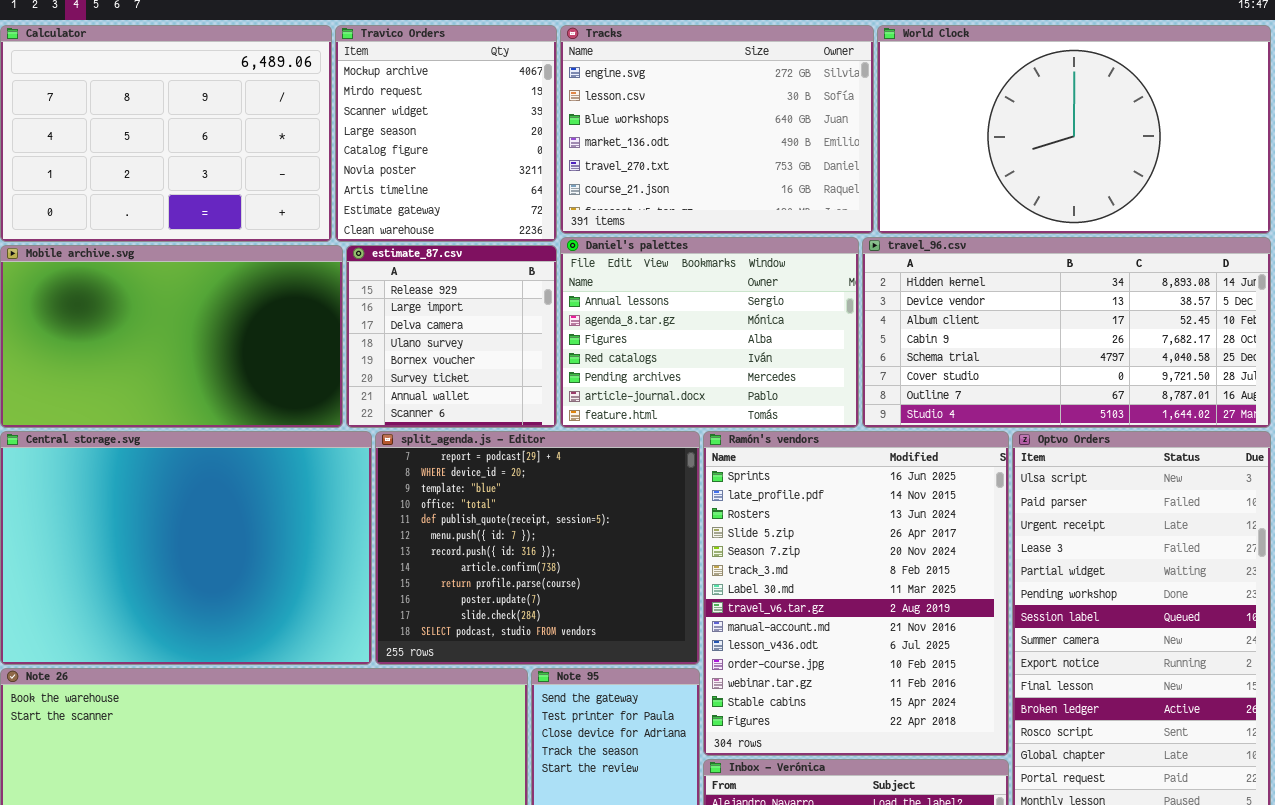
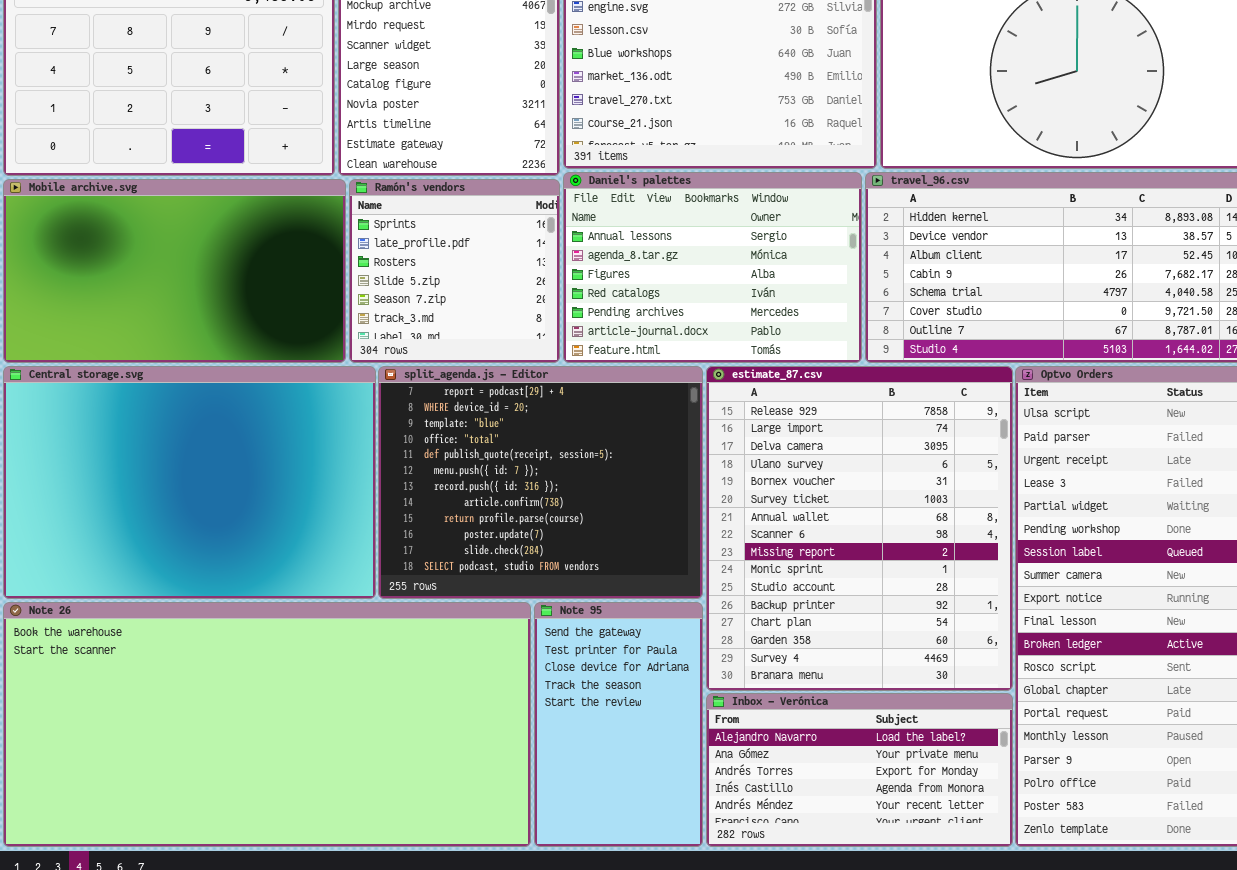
estimate_87.csv: [346,245,557,428] -> [706,366,1013,691], moved, resized
Ramón's vendors: [703,431,1009,756] -> [349,179,560,363], moved, resized

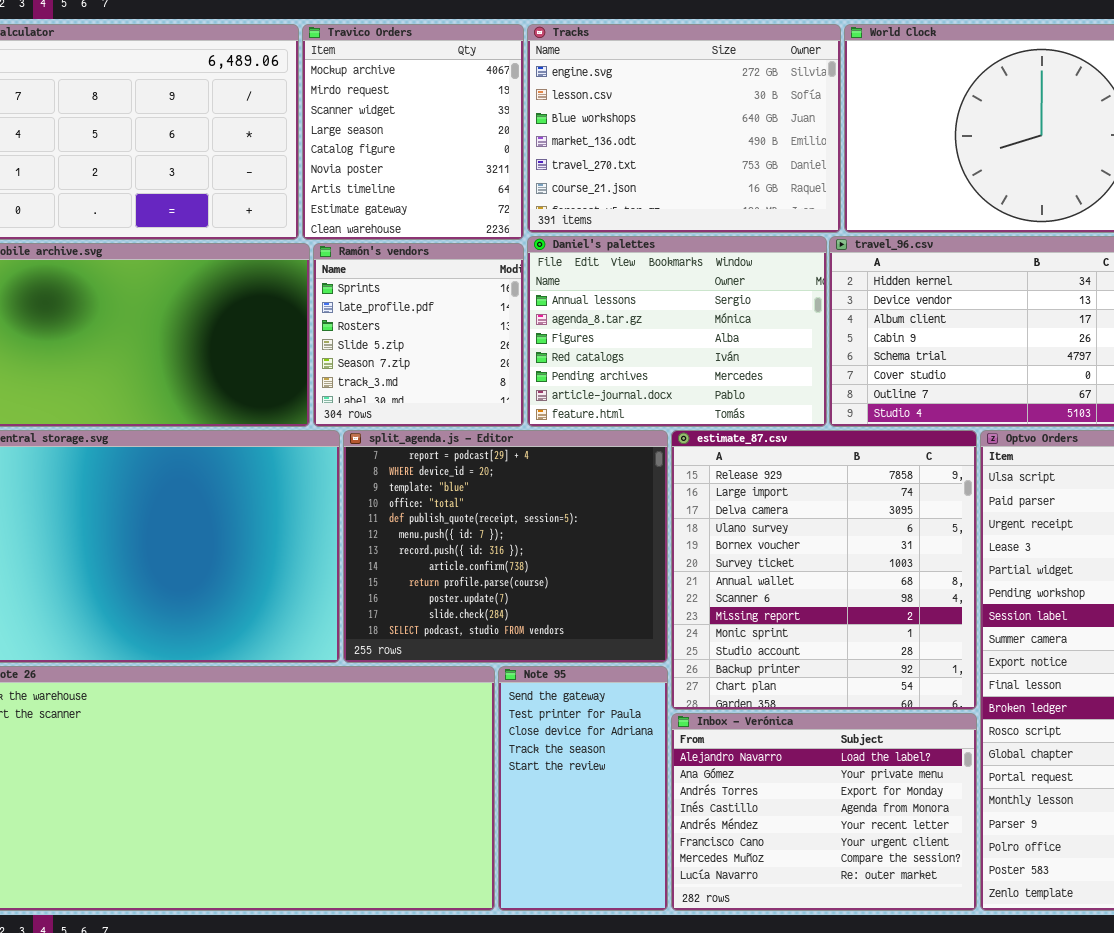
estimate_87.csv: [706,366,1013,691] -> [671,430,977,710], resized
Inbox - Verónica: [706,693,1013,847] -> [671,713,977,911], resized

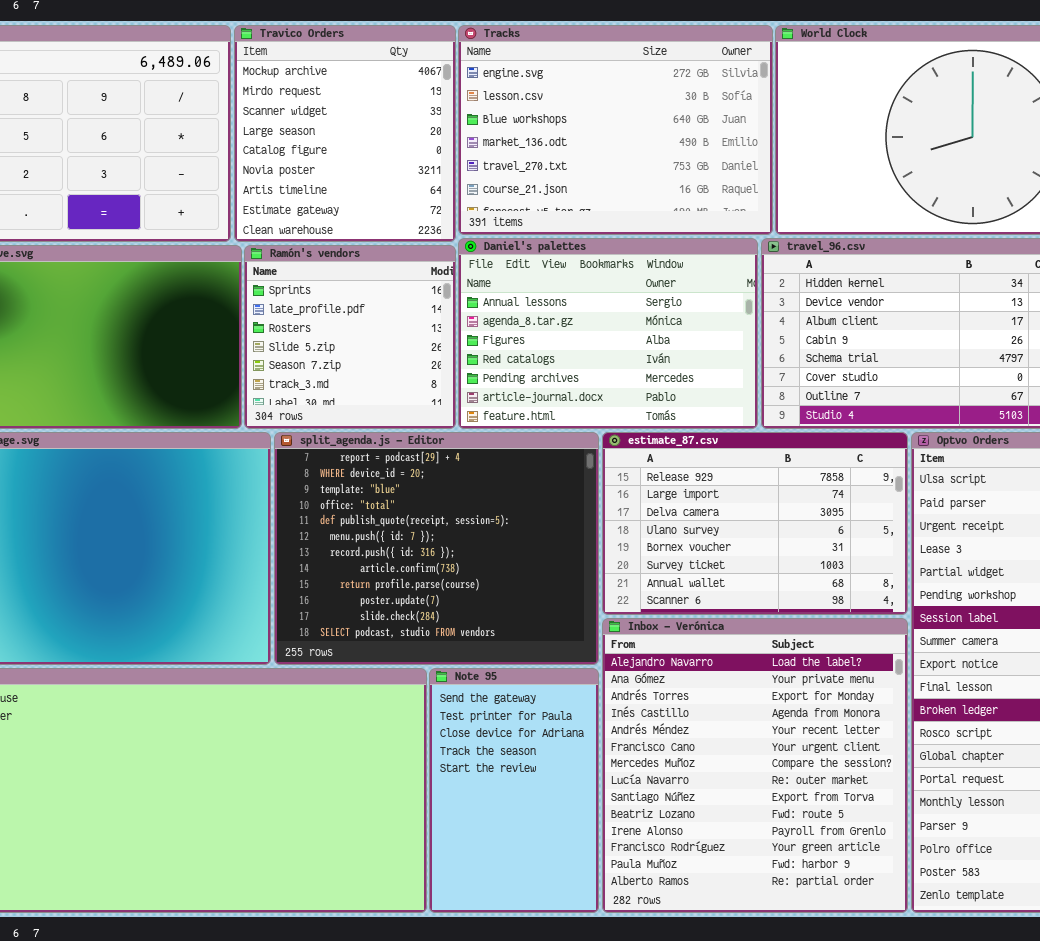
estimate_87.csv: [671,430,977,710] -> [602,432,908,615], resized
Inbox - Verónica: [671,713,977,911] -> [602,618,908,913], resized

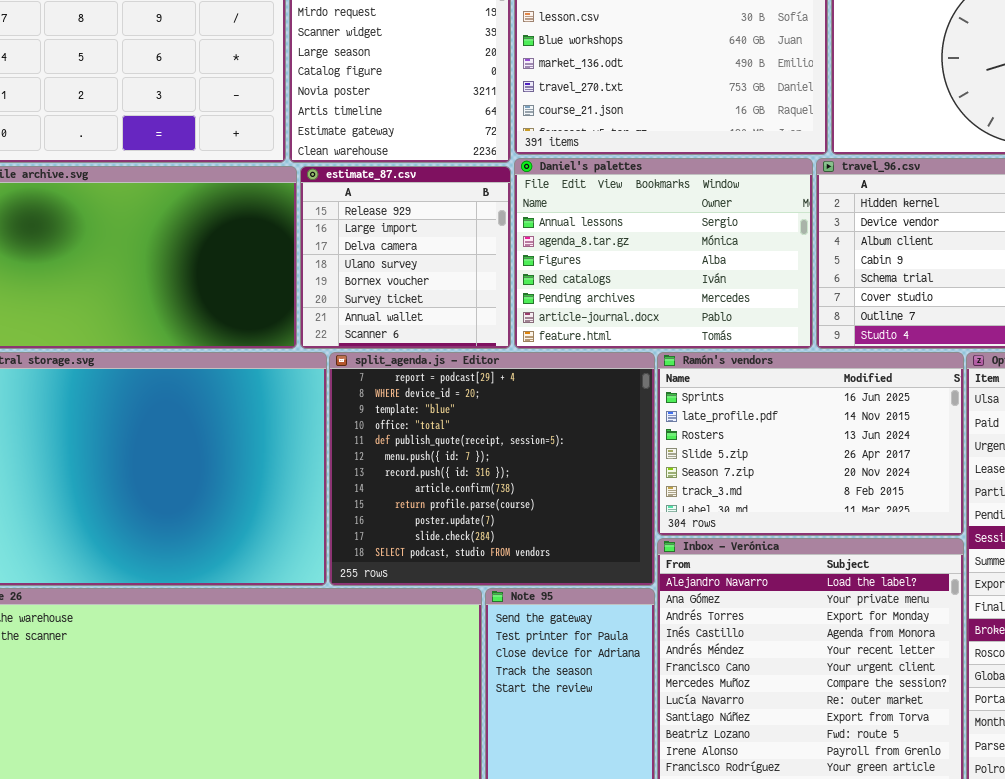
Ramón's vendors: [244,245,456,429] -> [657,352,964,536], moved, resized
estimate_87.csv: [602,432,908,615] -> [300,166,511,349], moved, resized

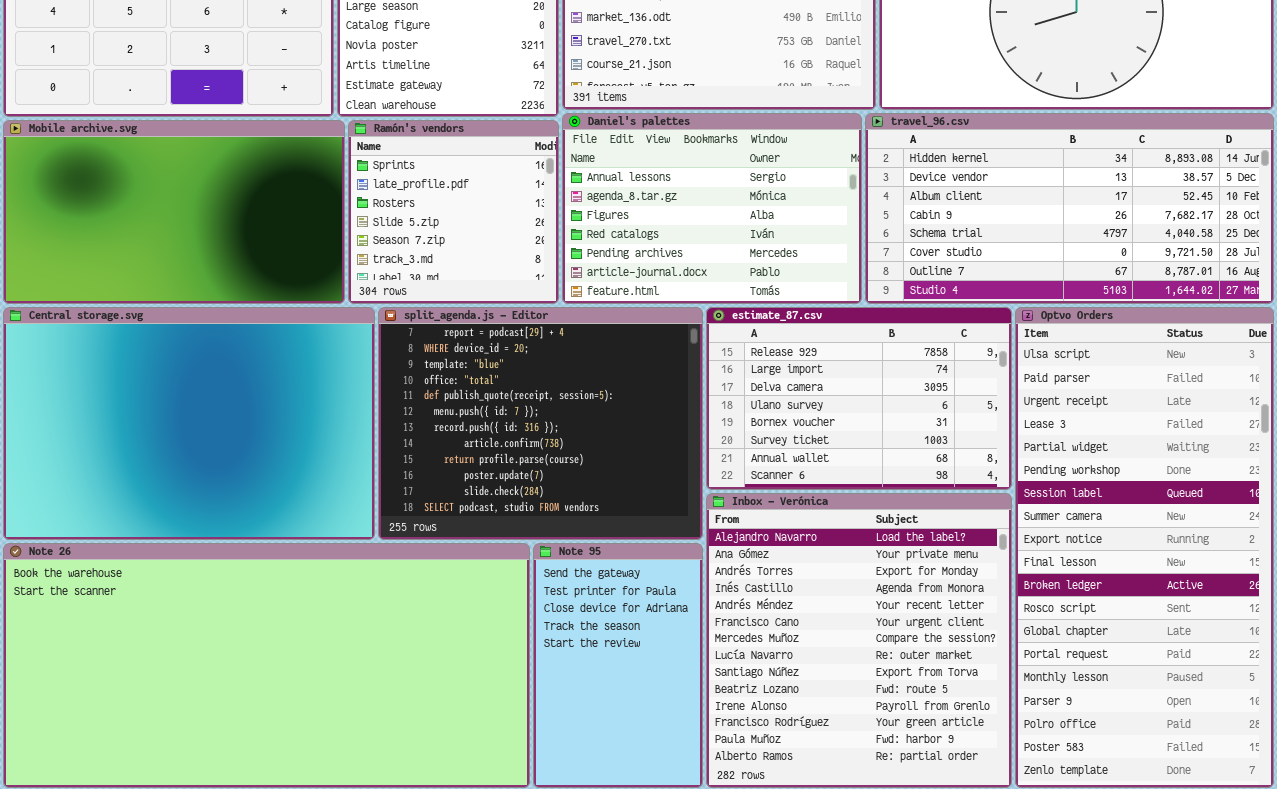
estimate_87.csv: [300,166,511,349] -> [706,307,1012,490], moved, resized
Ramón's vendors: [657,352,964,536] -> [348,120,559,304], moved, resized

